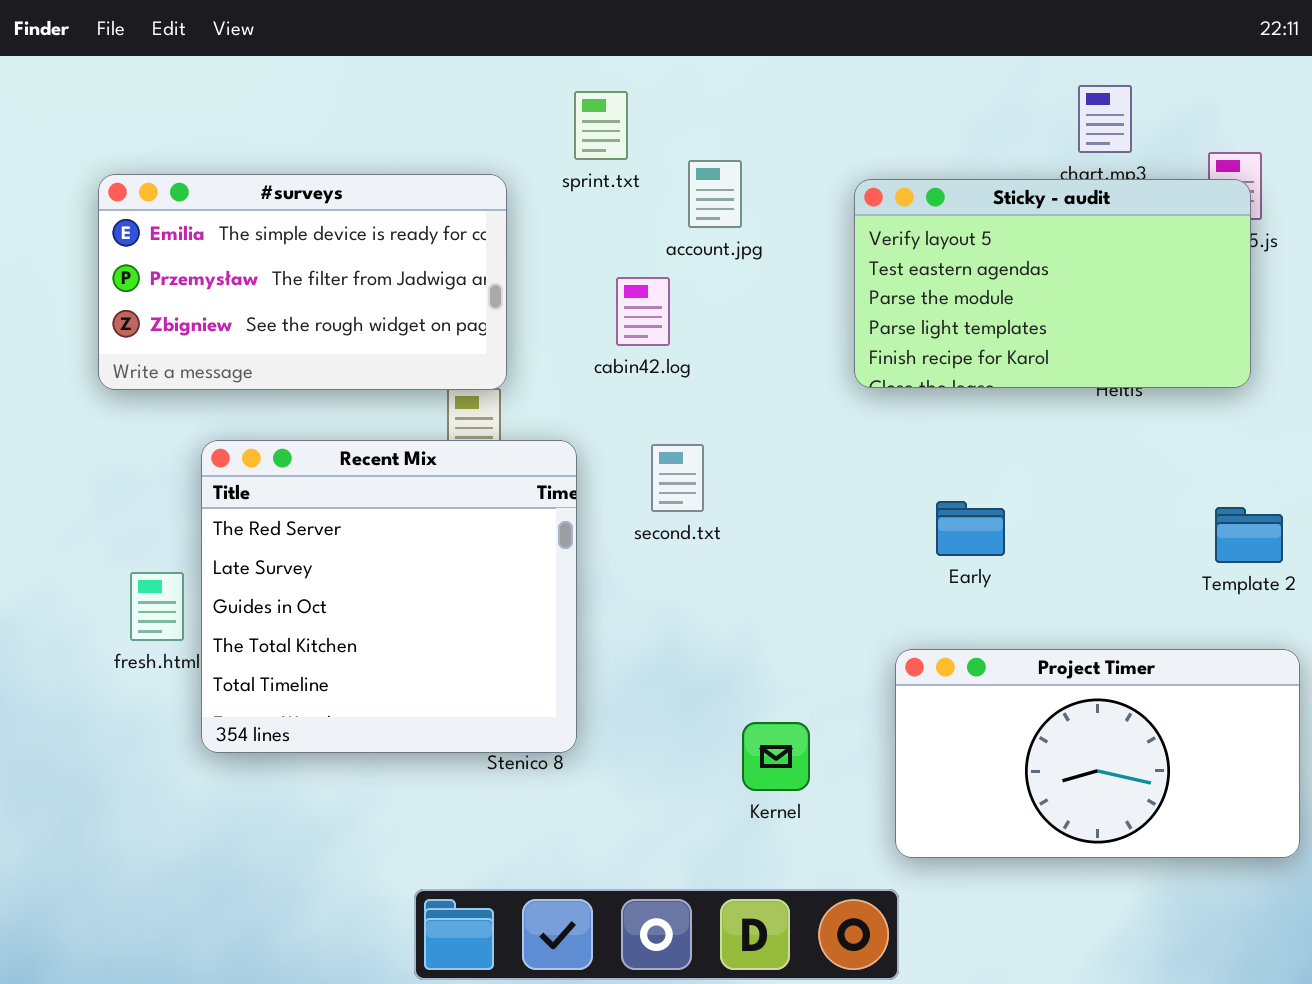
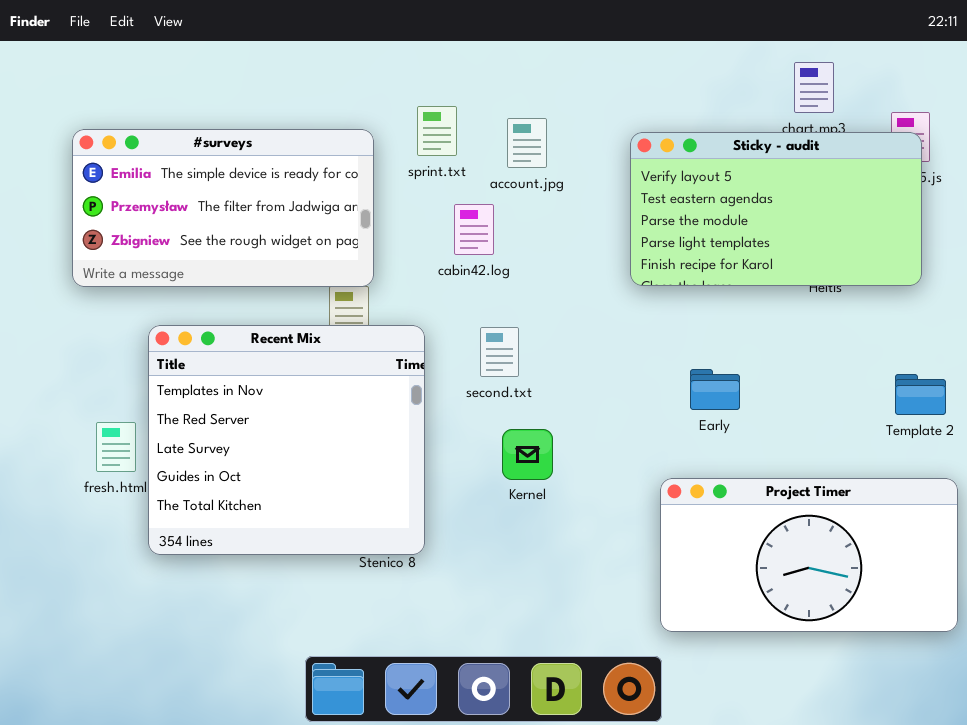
sprint.txt: [574,91,628,160] -> [417,106,457,156], moved
Recent Mix: [201,440,577,753] -> [148,325,425,555], scrolled up 1 row
Kernel: [742,722,810,791] -> [502,429,553,480], moved

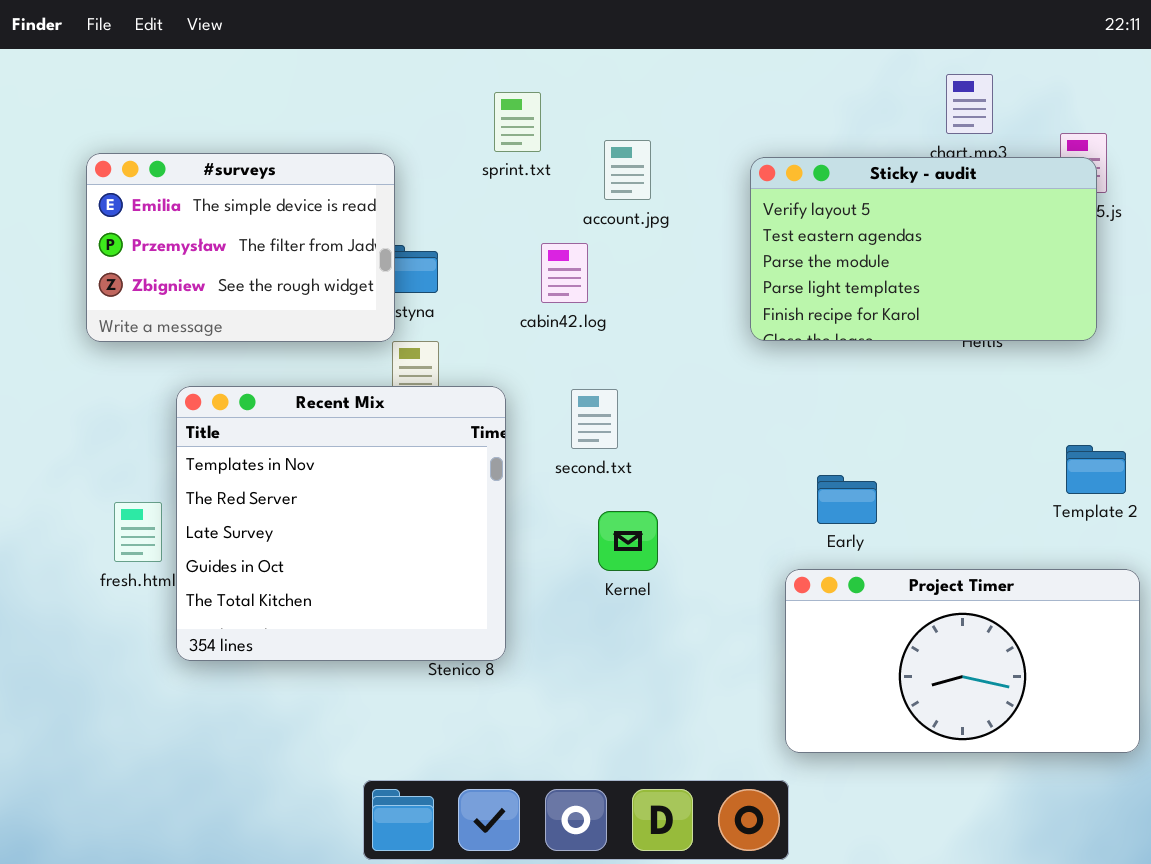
sprint.txt: [417,106,457,156] -> [494,92,541,152], moved
#surveys: [72,129,374,287] -> [86,153,395,342], resized
Early: [690,369,740,410] -> [817,475,877,524], moved

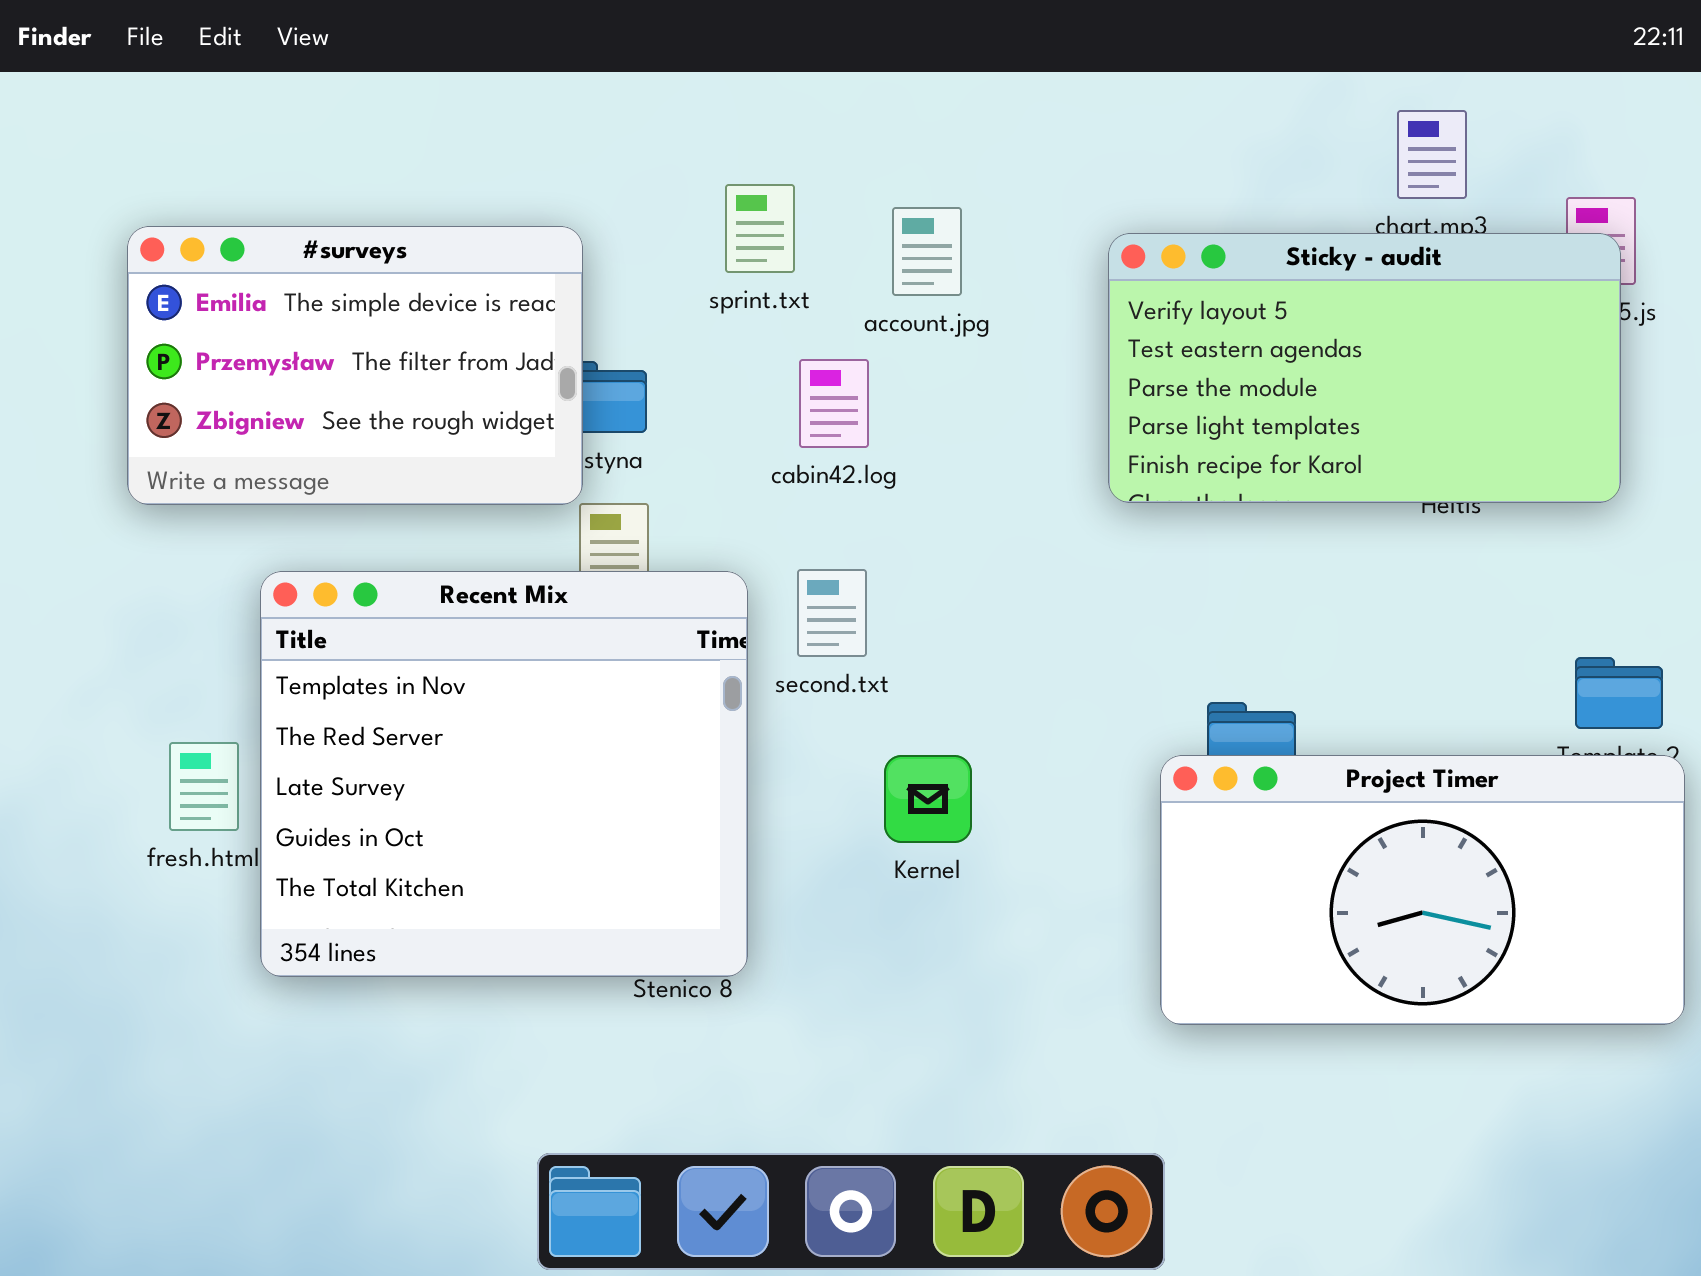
sprint.txt: [494,92,541,152] -> [725,184,795,273], moved
second.txt: [571,389,618,449] -> [797,569,867,657], moved
Project Timer: [785,569,1140,753] -> [1160,755,1685,1025], moved

